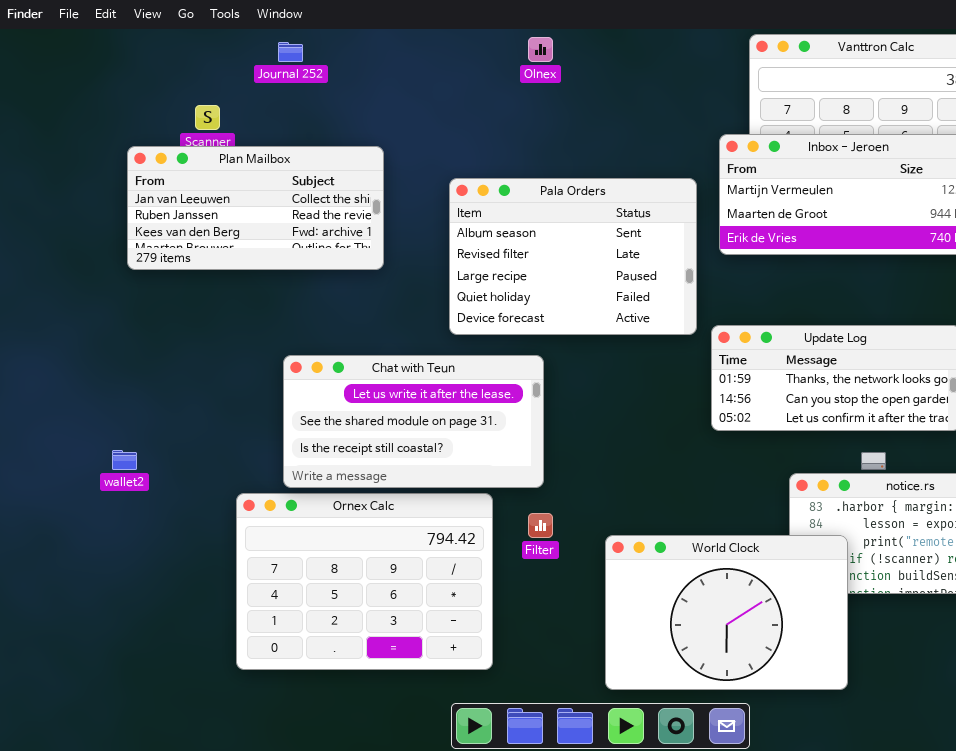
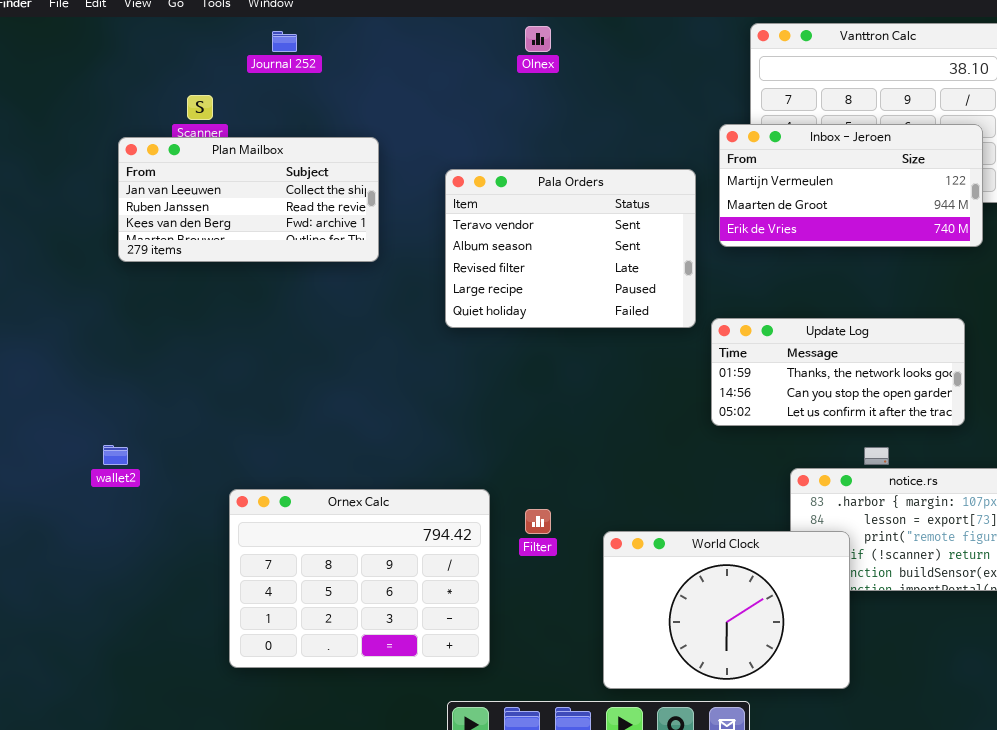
Pala Orders: [449,178,697,335] -> [445,169,696,328], scrolled up 1 row
Chat with Teun: [283,355,544,488] -> none, closed

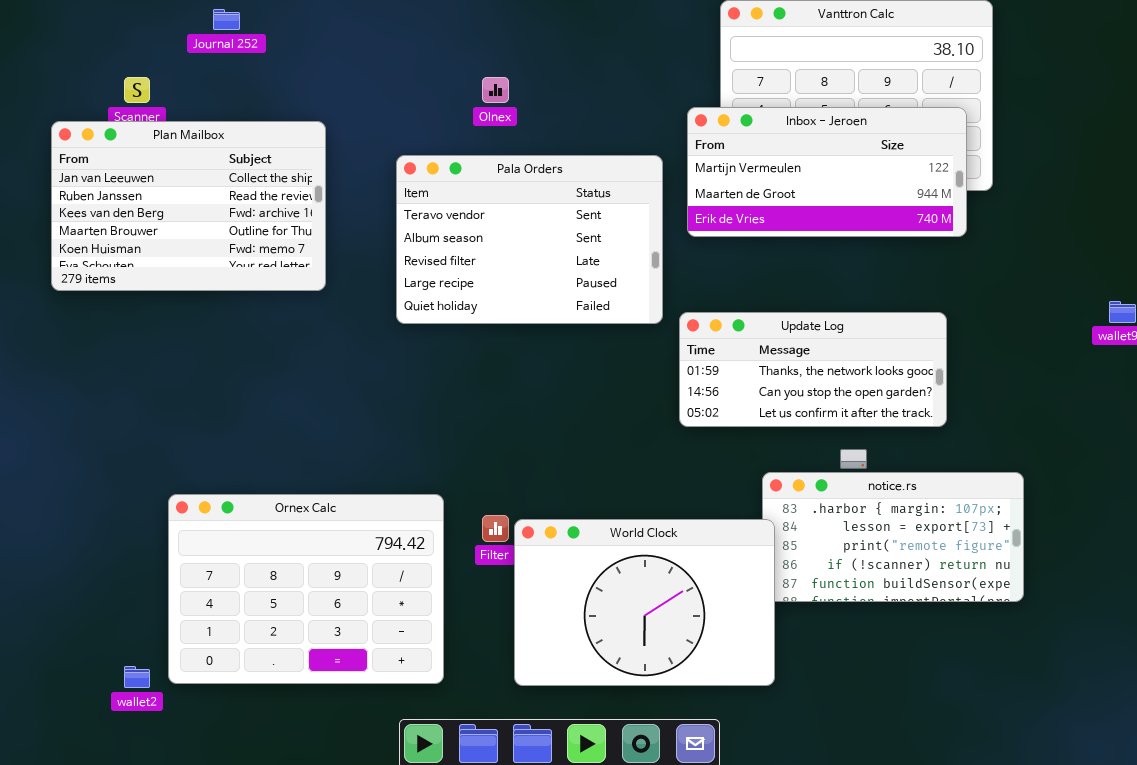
Olnex: [525,26,551,52] -> [482,77,509,103], moved
Plan Mailbox: [118,137,379,262] -> [51,121,326,291], resized
wallet2: [103,445,128,465] -> [124,666,150,688], moved
World Clock: [603,531,850,689] -> [514,519,775,686], moved

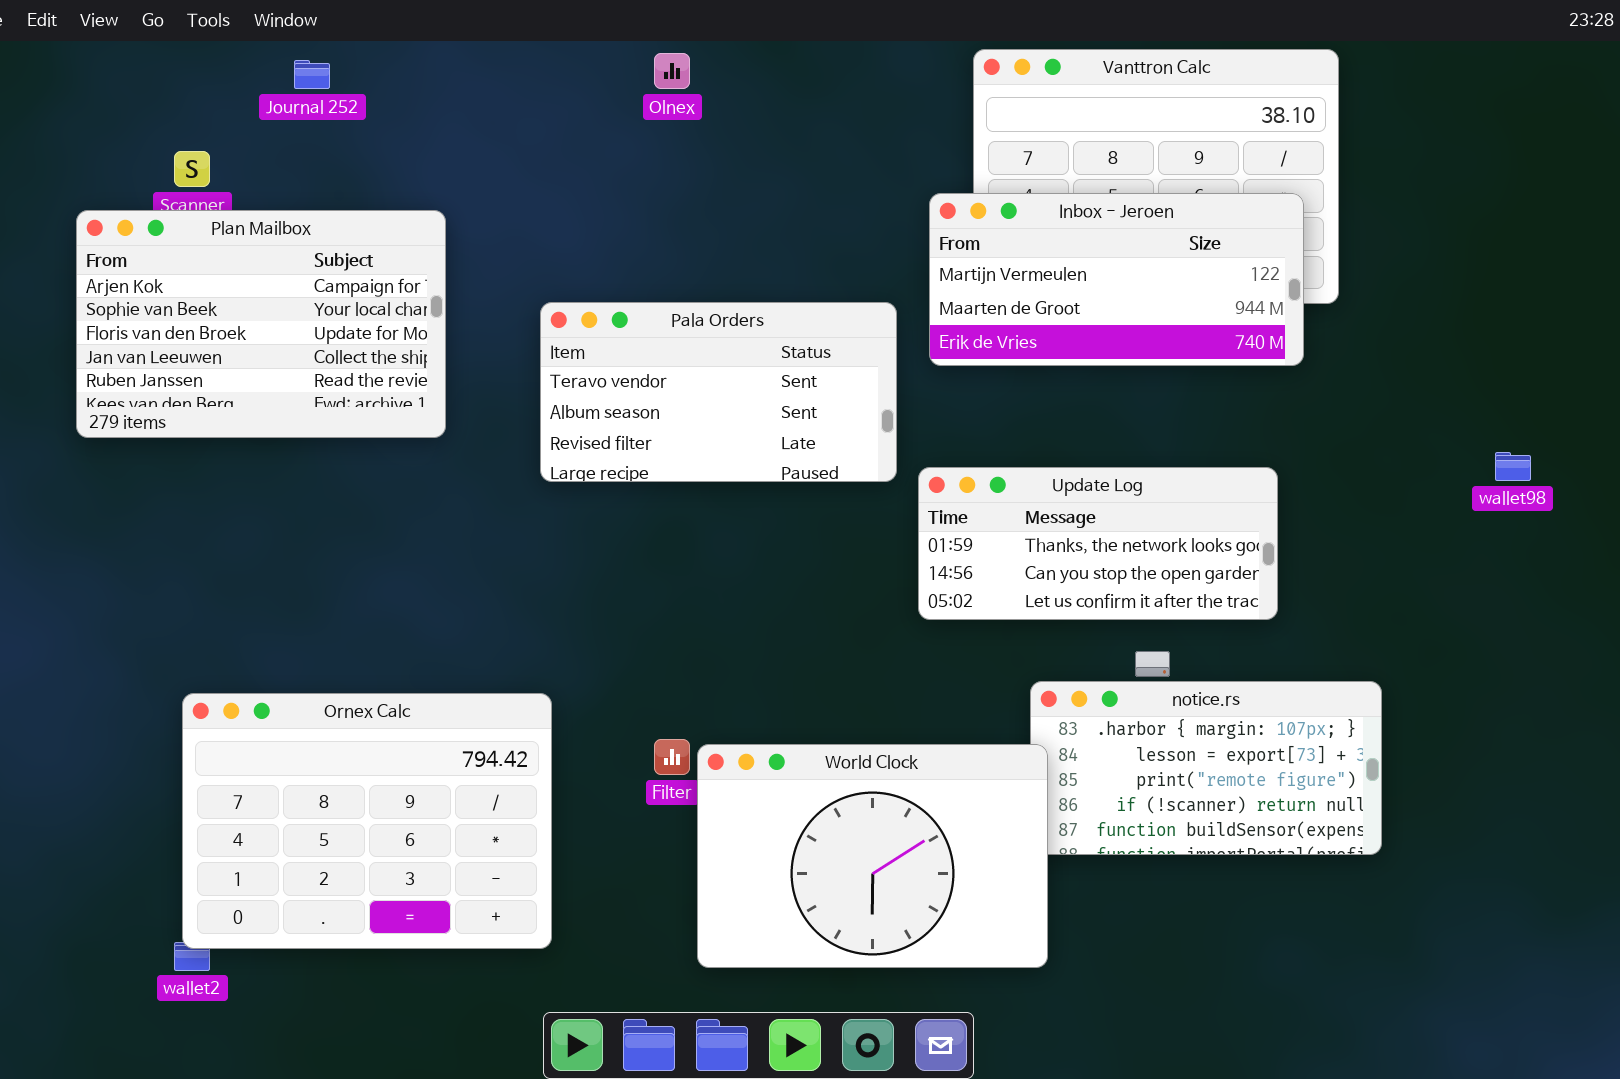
Olnex: [482,77,509,103] -> [654,53,690,89], moved
Plan Mailbox: [51,121,326,291] -> [76,210,446,438], scrolled up 3 rows
Pala Orders: [396,155,663,324] -> [540,302,897,482], resized
Ornex Calc: [168,494,444,684] -> [182,693,552,949], moved

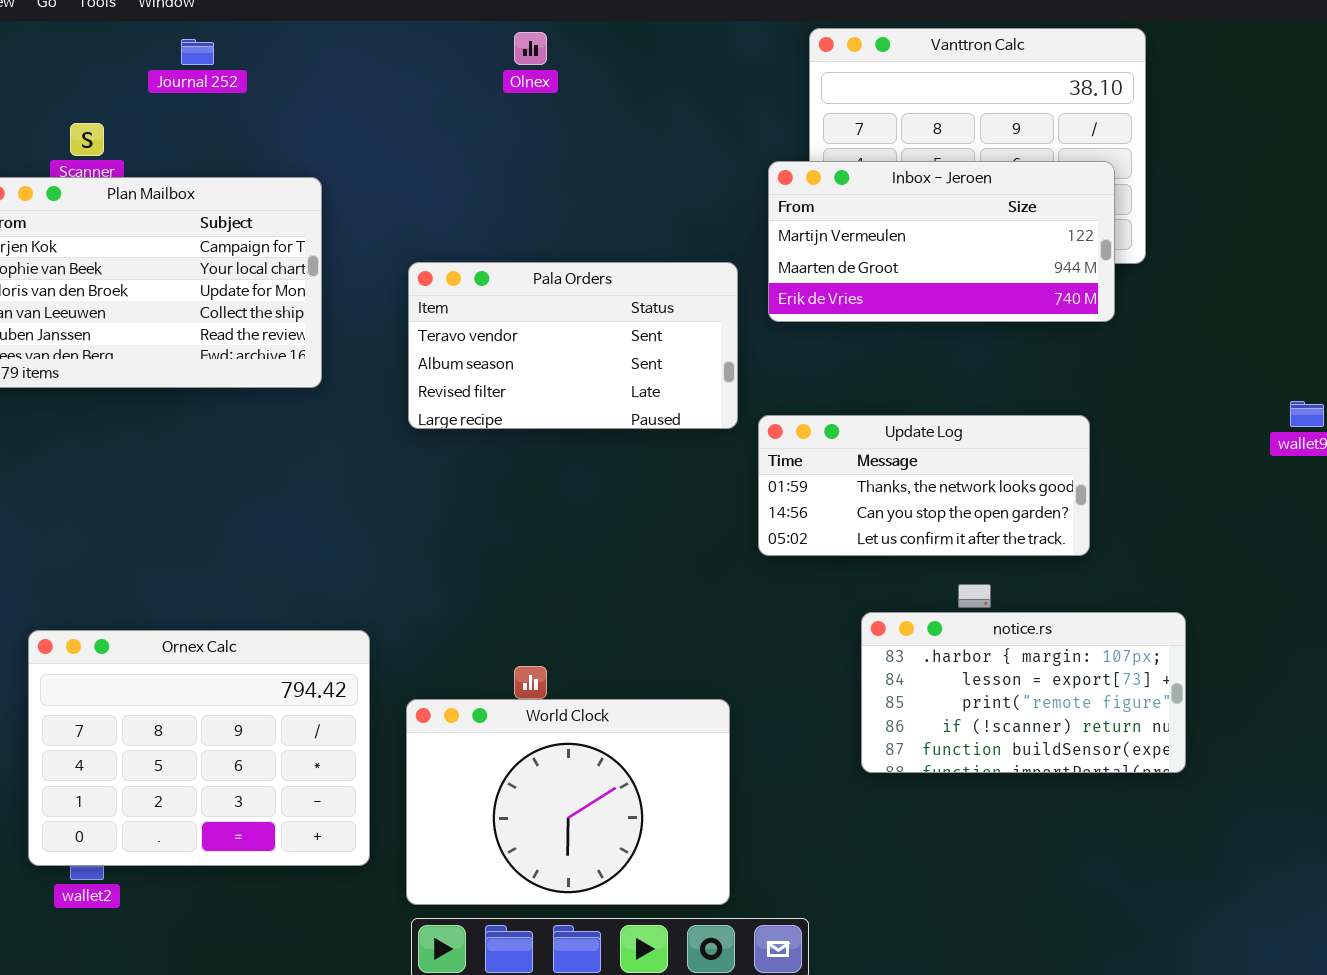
Ornex Calc: [182,693,552,949] -> [28,630,370,866], moved
World Clock: [697,744,1048,968] -> [406,699,730,905], moved

